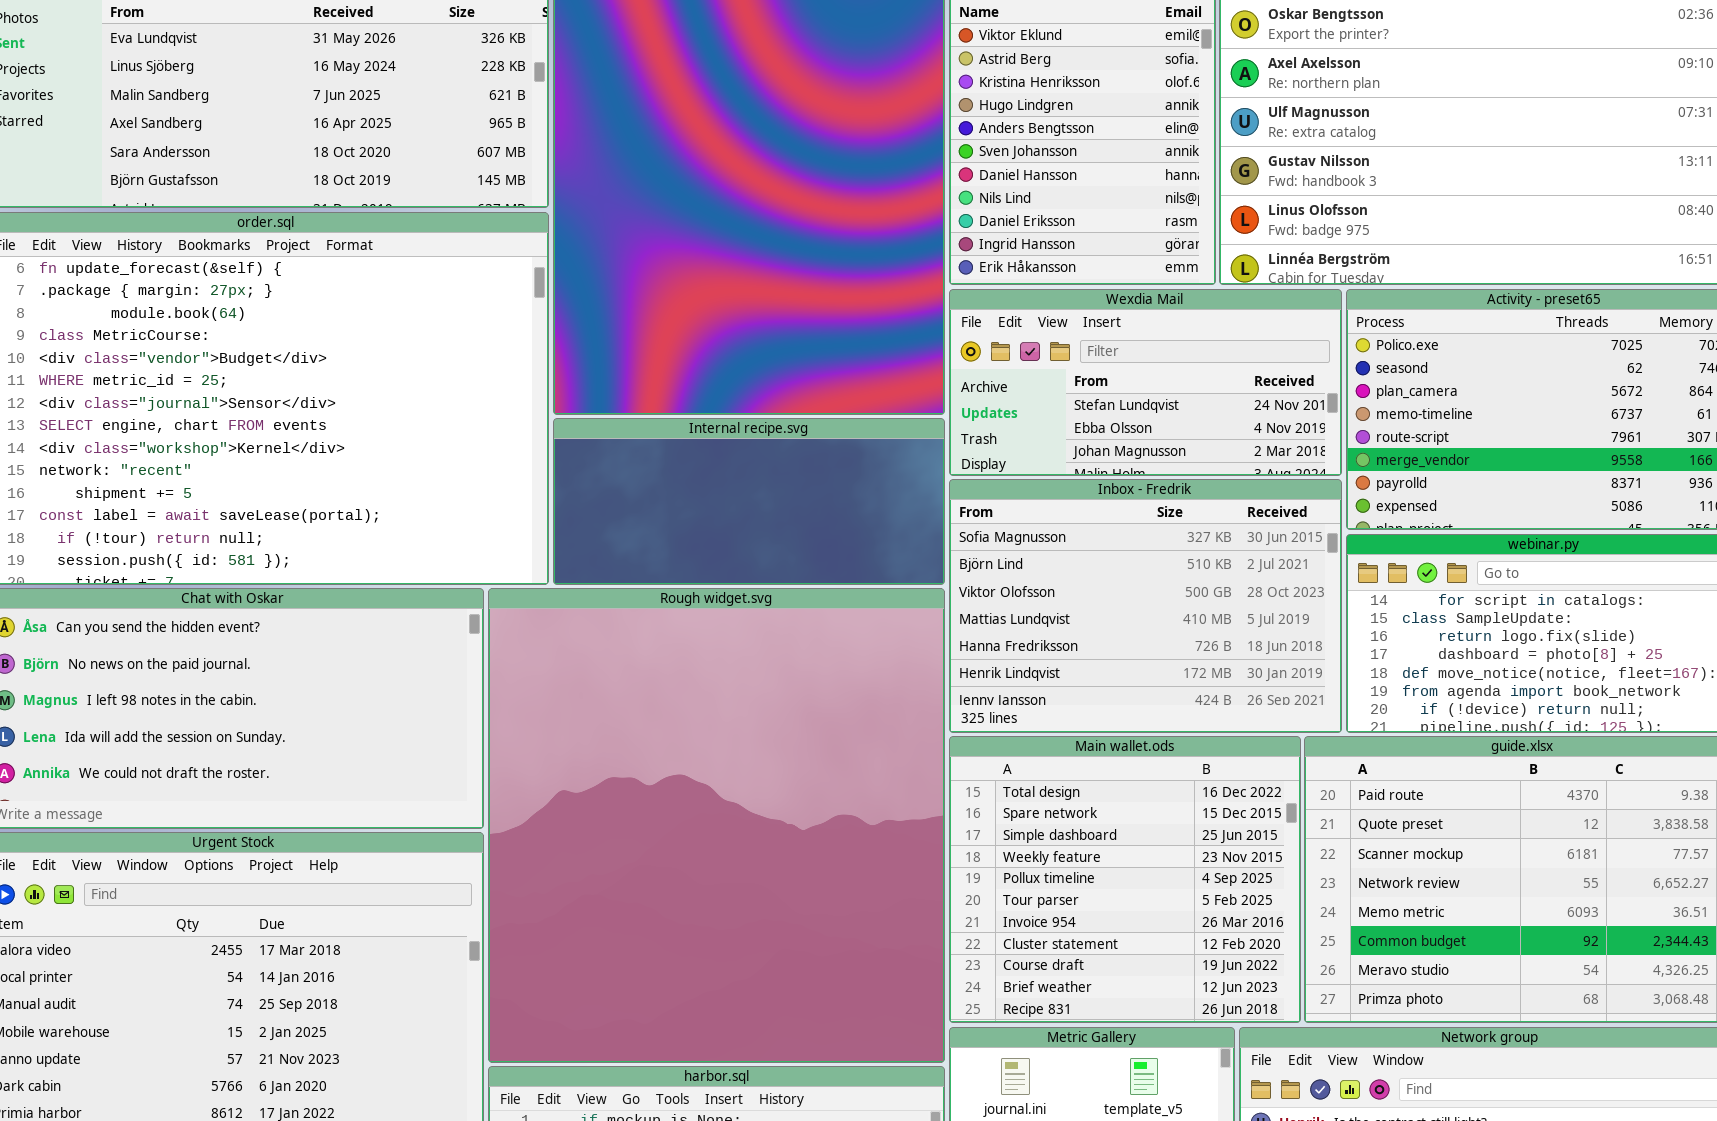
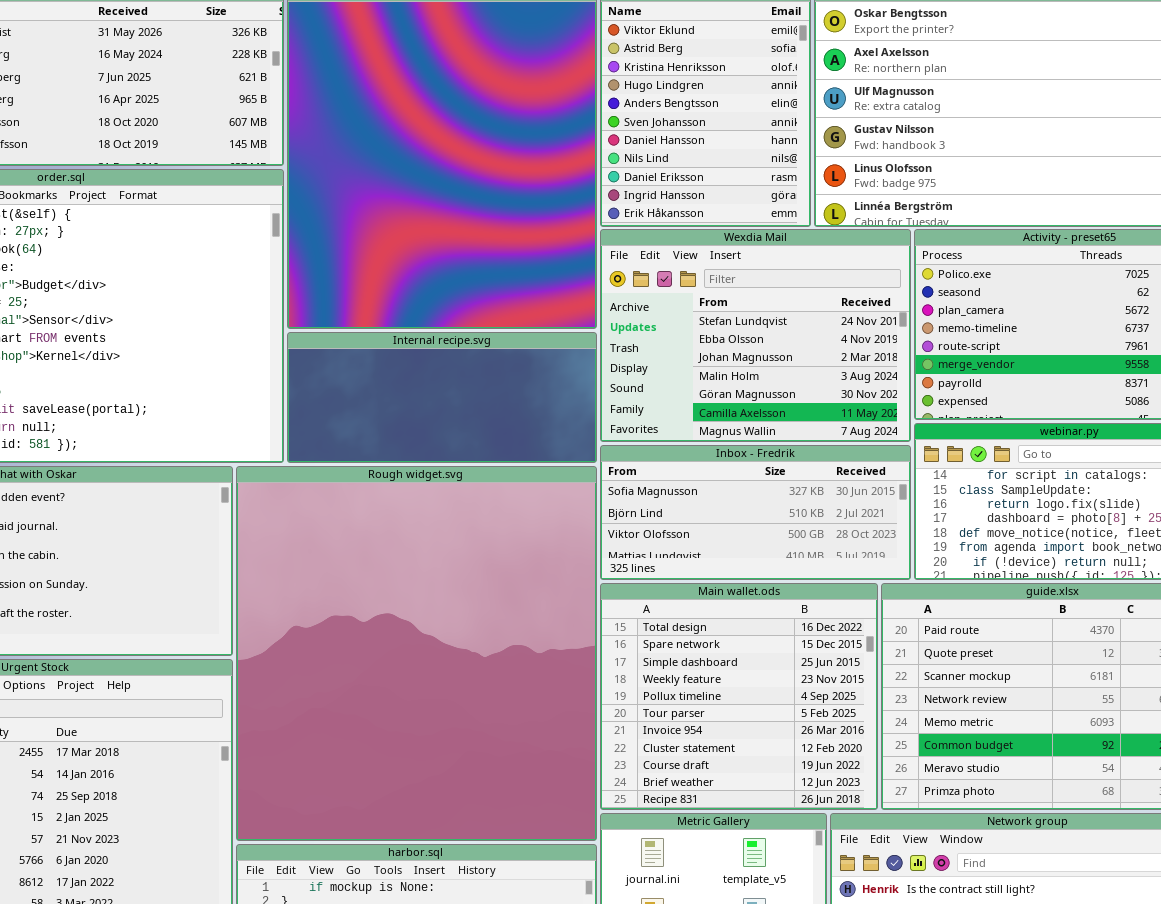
Wexdia Mail: [949,289,1342,476] -> [600,229,911,442], resized
Inbox - Fredrik: [949,479,1342,733] -> [600,445,911,580], resized

